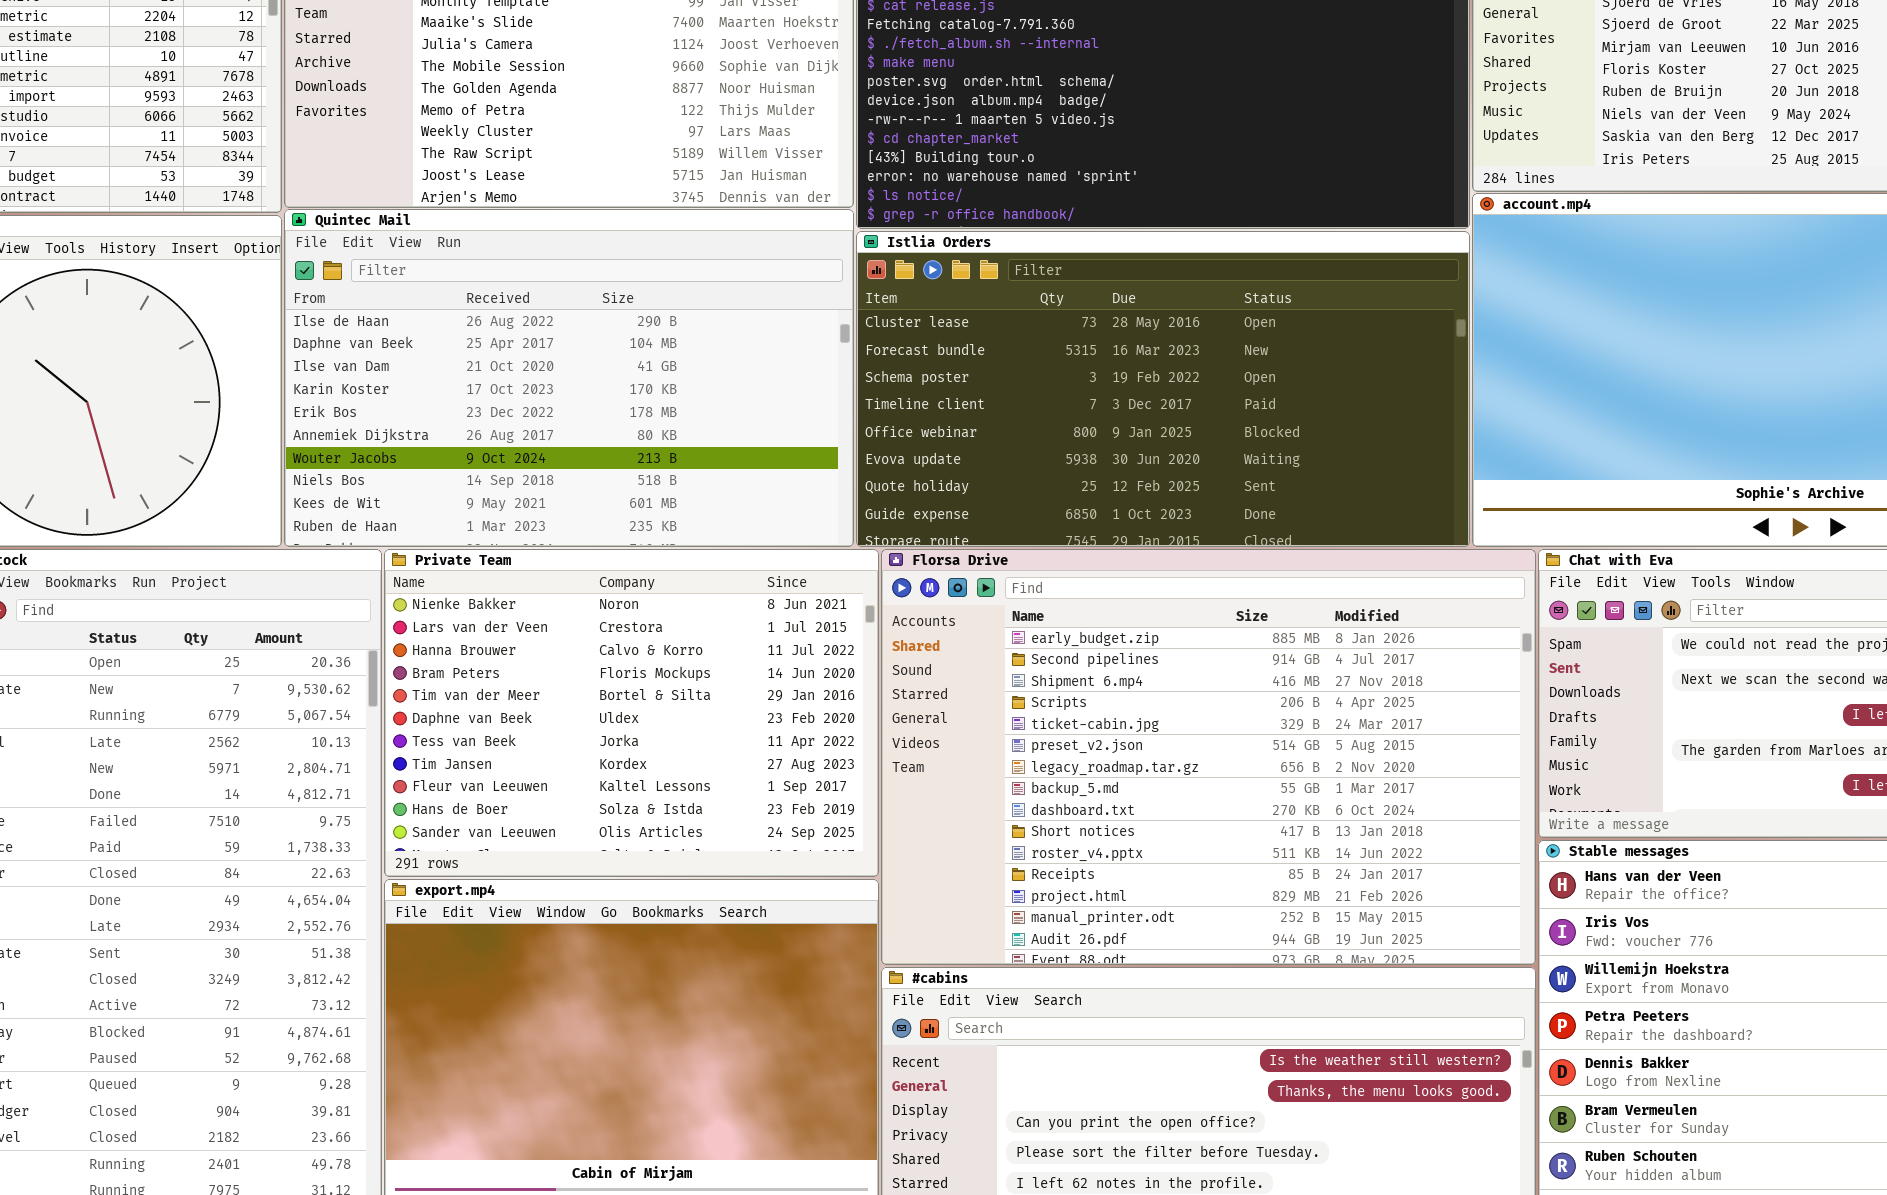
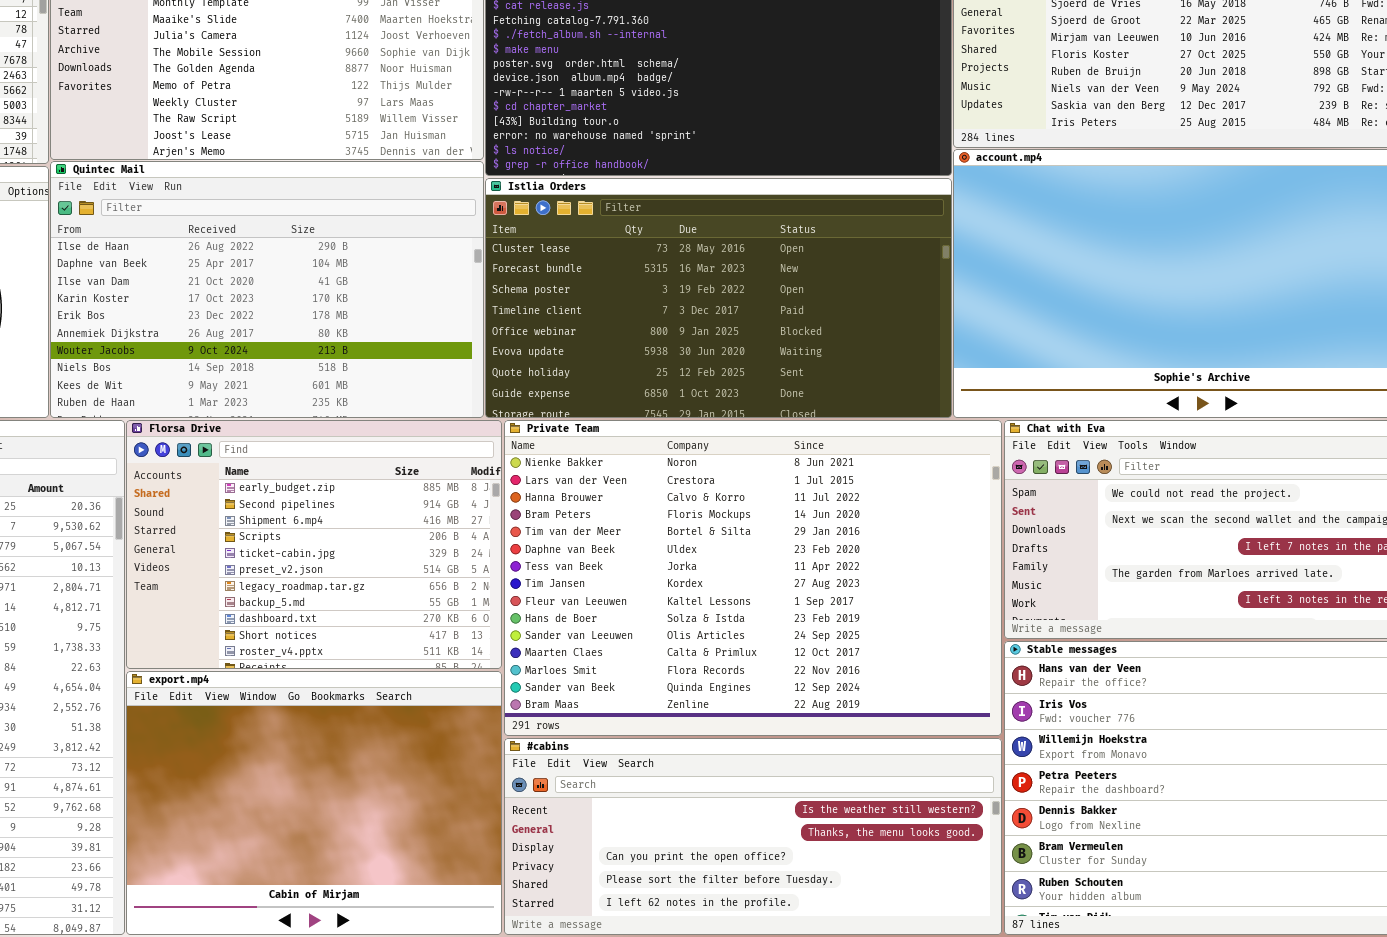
Private Team: [384,549,879,877] -> [504,420,1002,736], moved, resized
Florsa Drive: [881,549,1536,965] -> [126,420,502,669], moved, resized

